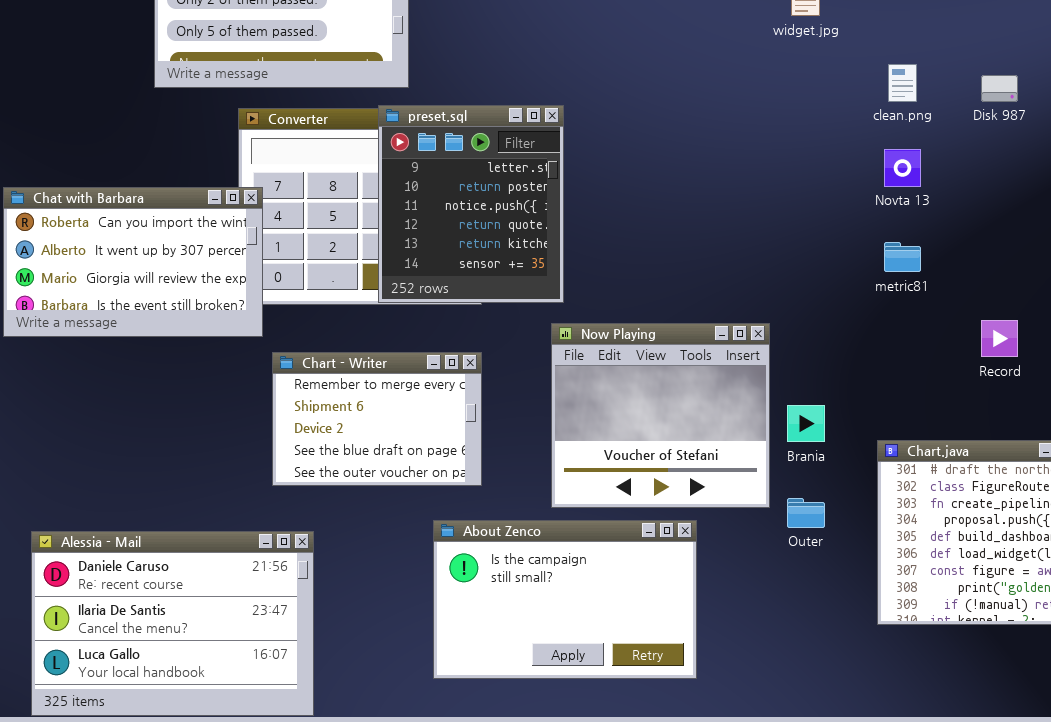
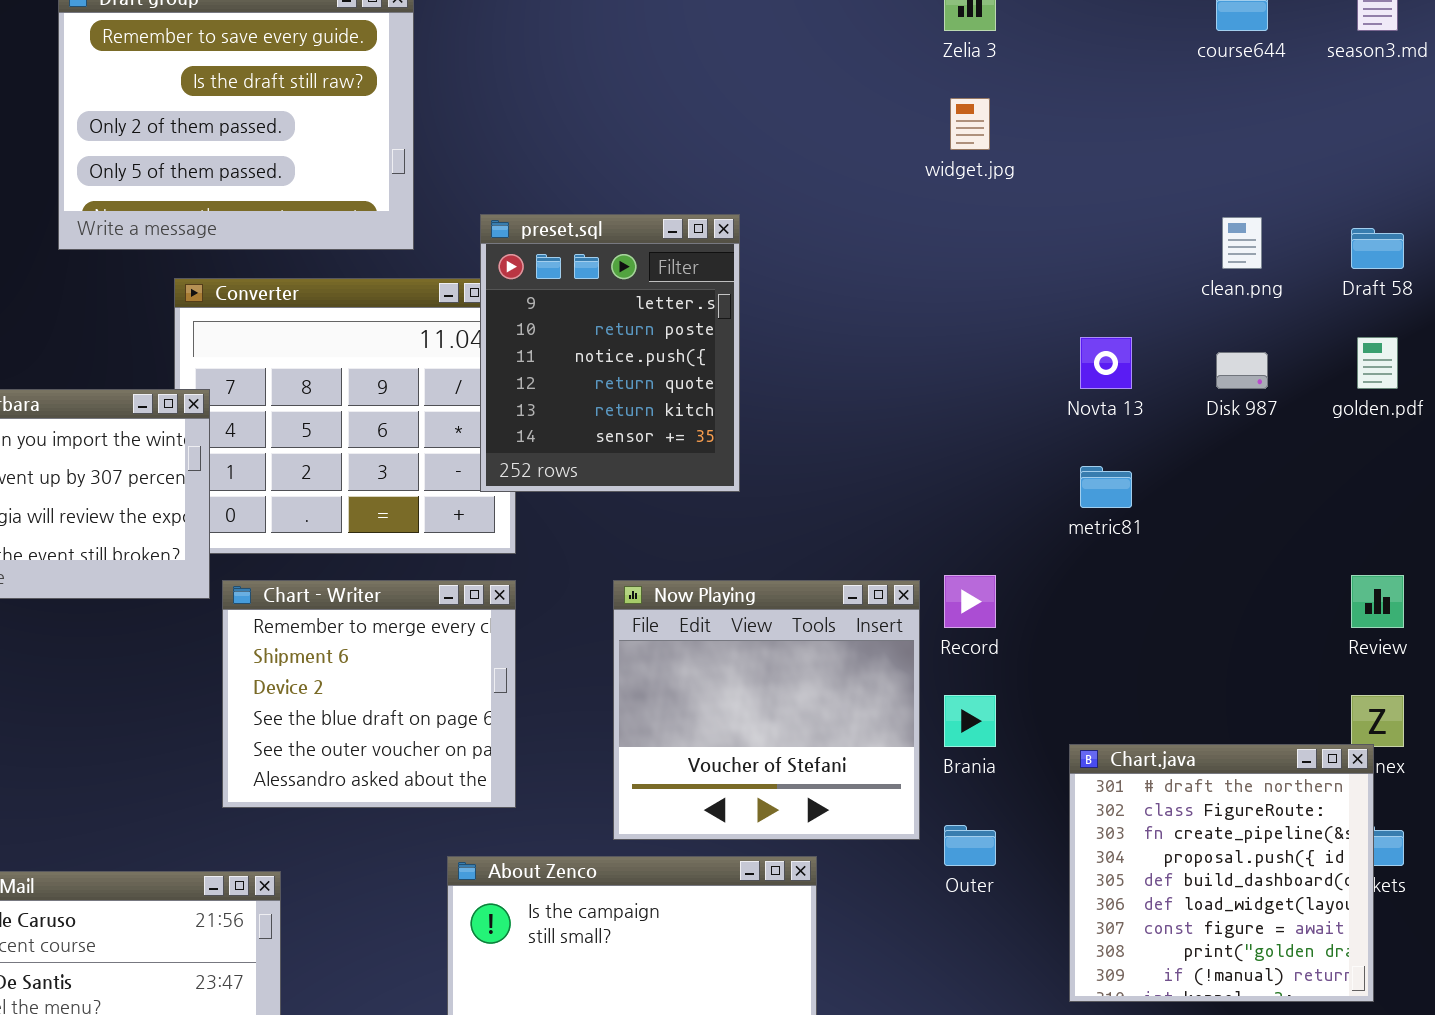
clean.png: [888,64,917,102] -> [1222,217,1262,269], moved
Disk 987: [981,75,1018,102] -> [1216,352,1268,389], moved
preset.sql: [378,105,564,303] -> [480,214,740,492], moved
Record: [981,320,1018,357] -> [944,575,996,628], moved
Chart - Writer: [272,352,482,486] -> [222,580,516,808], resized

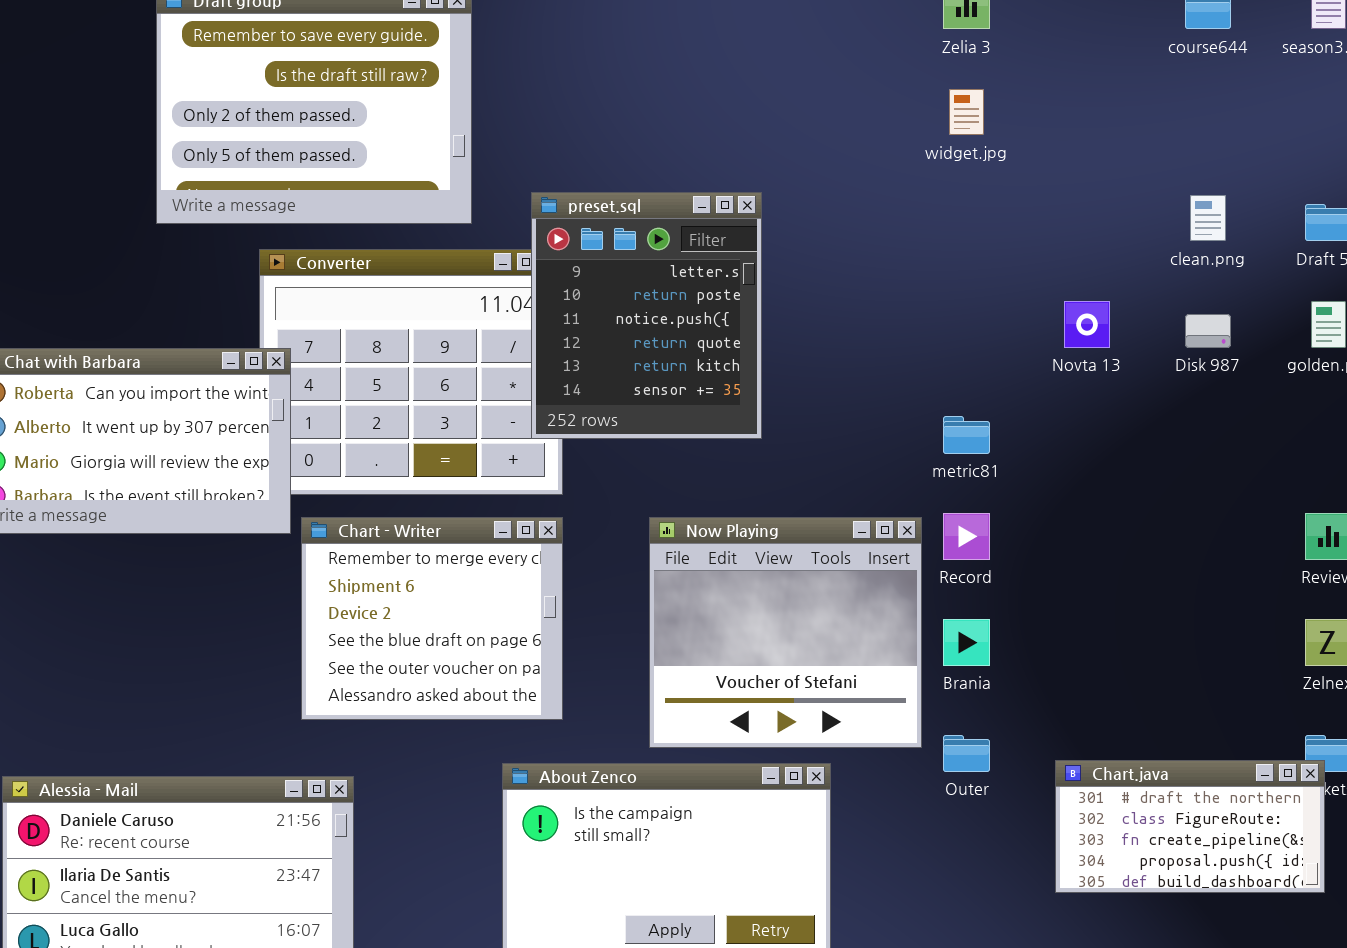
metric81: [1080,466,1132,508] -> [943,416,990,454], moved
Chart.java: [1069,744,1374,1002] -> [1055,760,1325,893], resized

